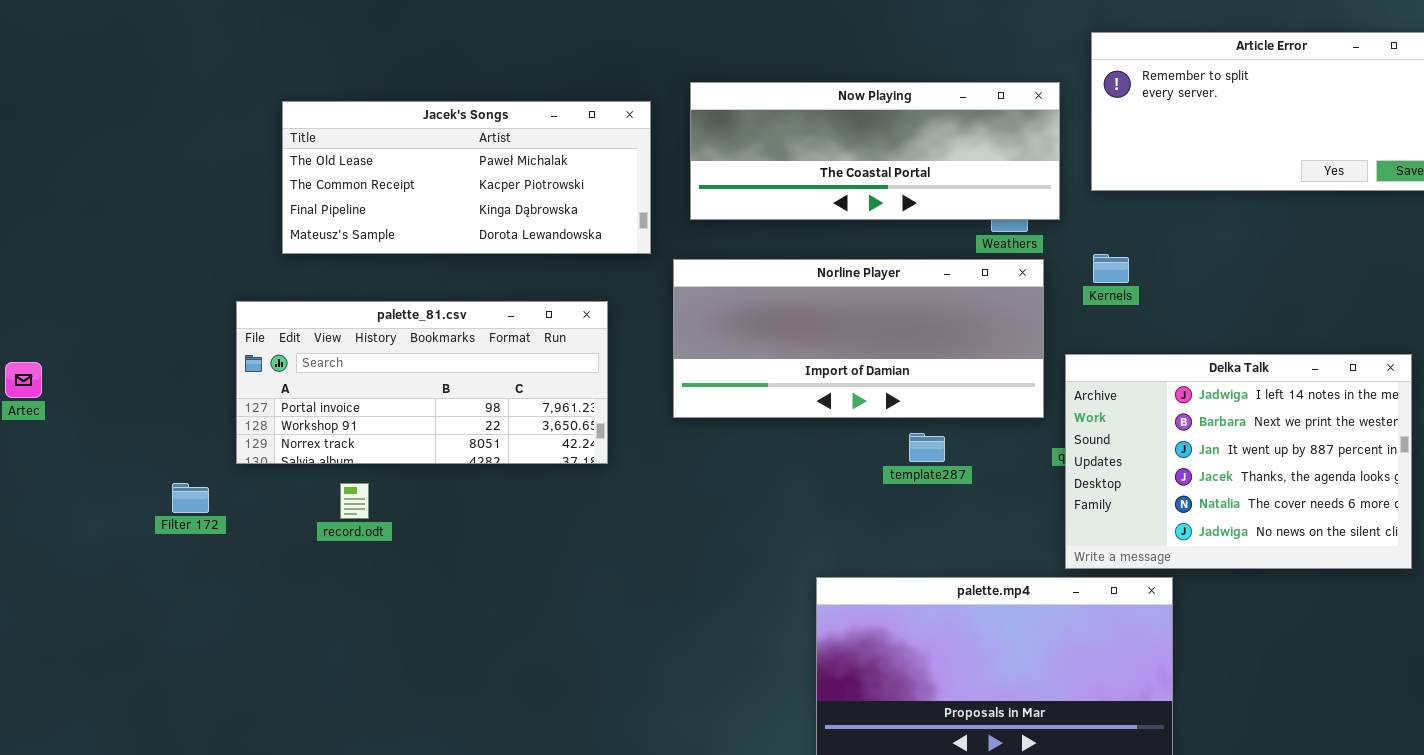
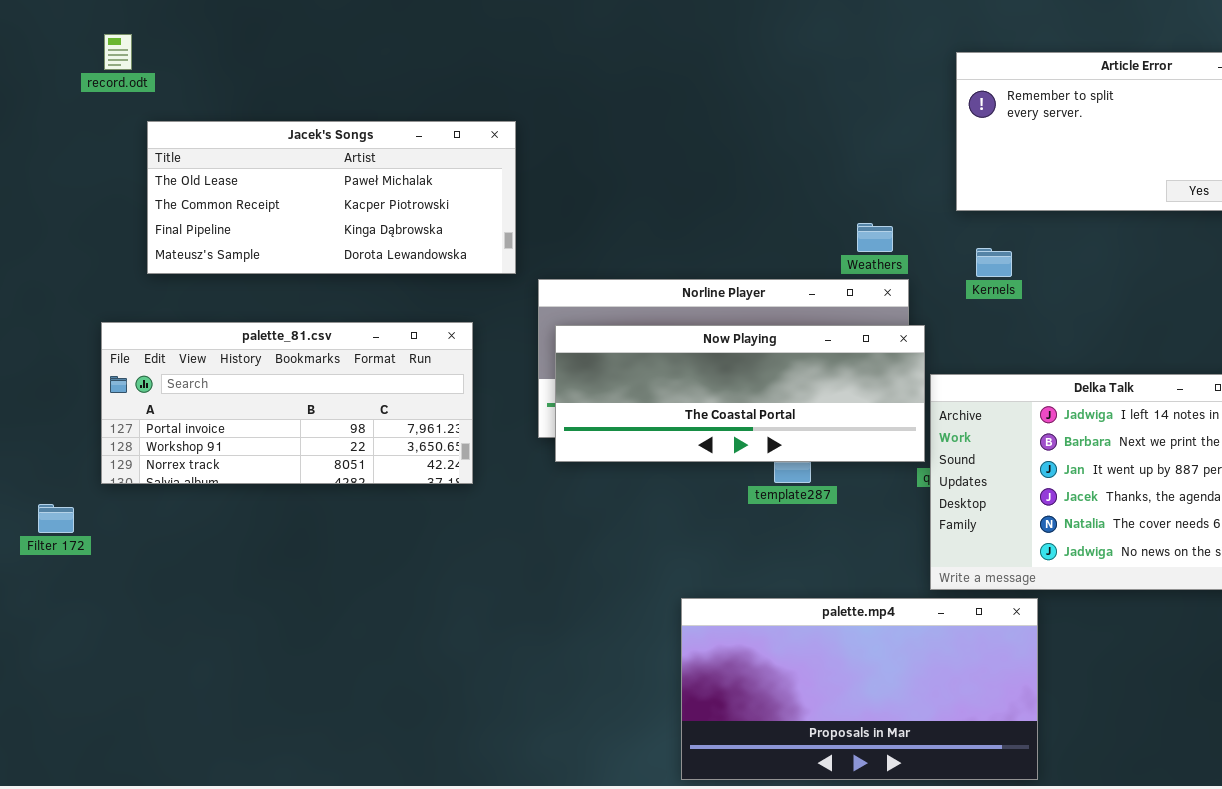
Now Playing: [690,82,1060,220] -> [555,325,925,462], moved
Kernels: [1093,254,1129,283] -> [976,248,1012,277], moved
record.odt: [340,483,369,519] -> [104,34,132,70], moved

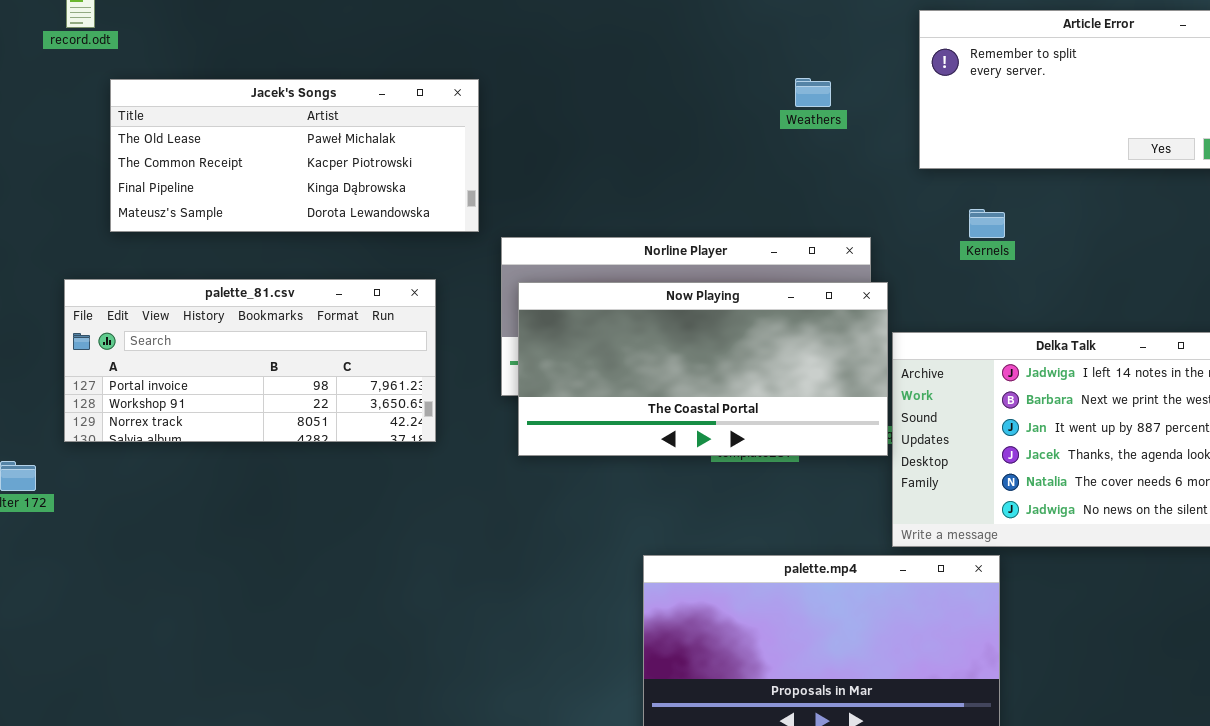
Weathers: [857,223,893,252] -> [795,78,831,107], moved
Kernels: [976,248,1012,277] -> [969,209,1005,238], moved
Now Playing: [555,325,925,462] -> [518,282,888,456], resized

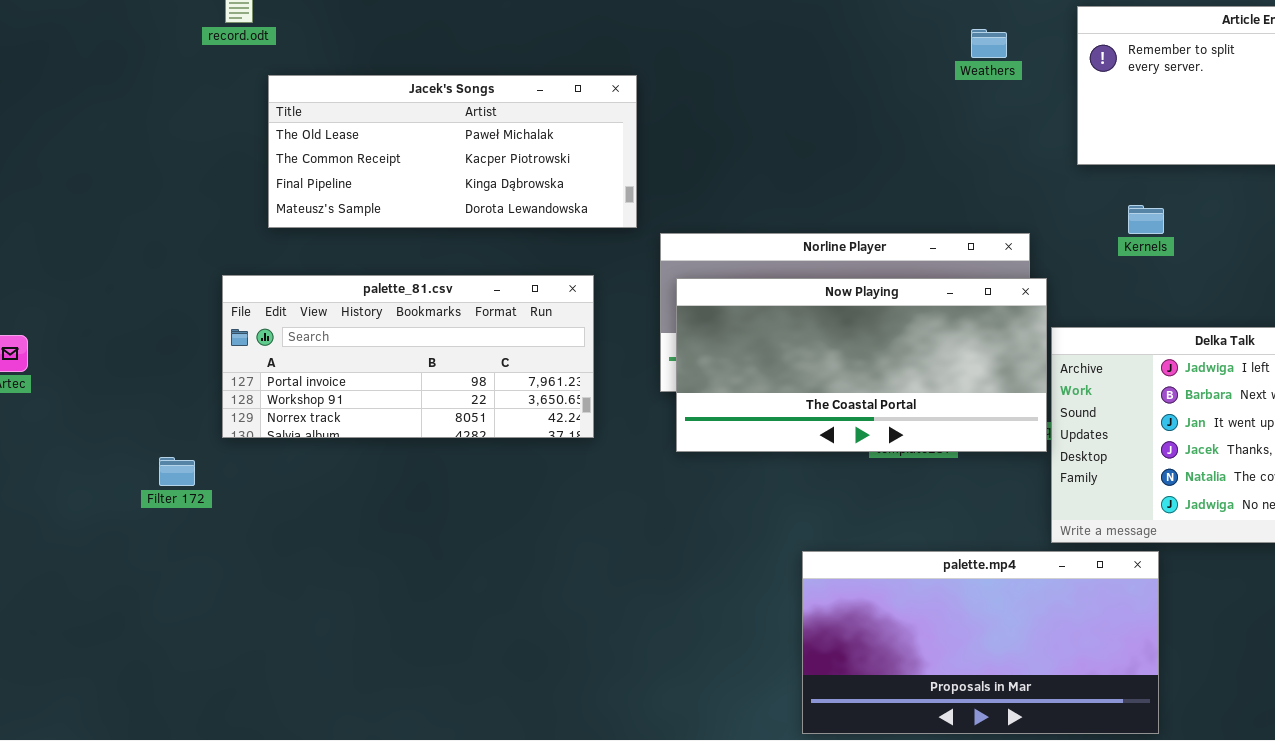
Weathers: [795,78,831,107] -> [971,29,1007,58], moved

